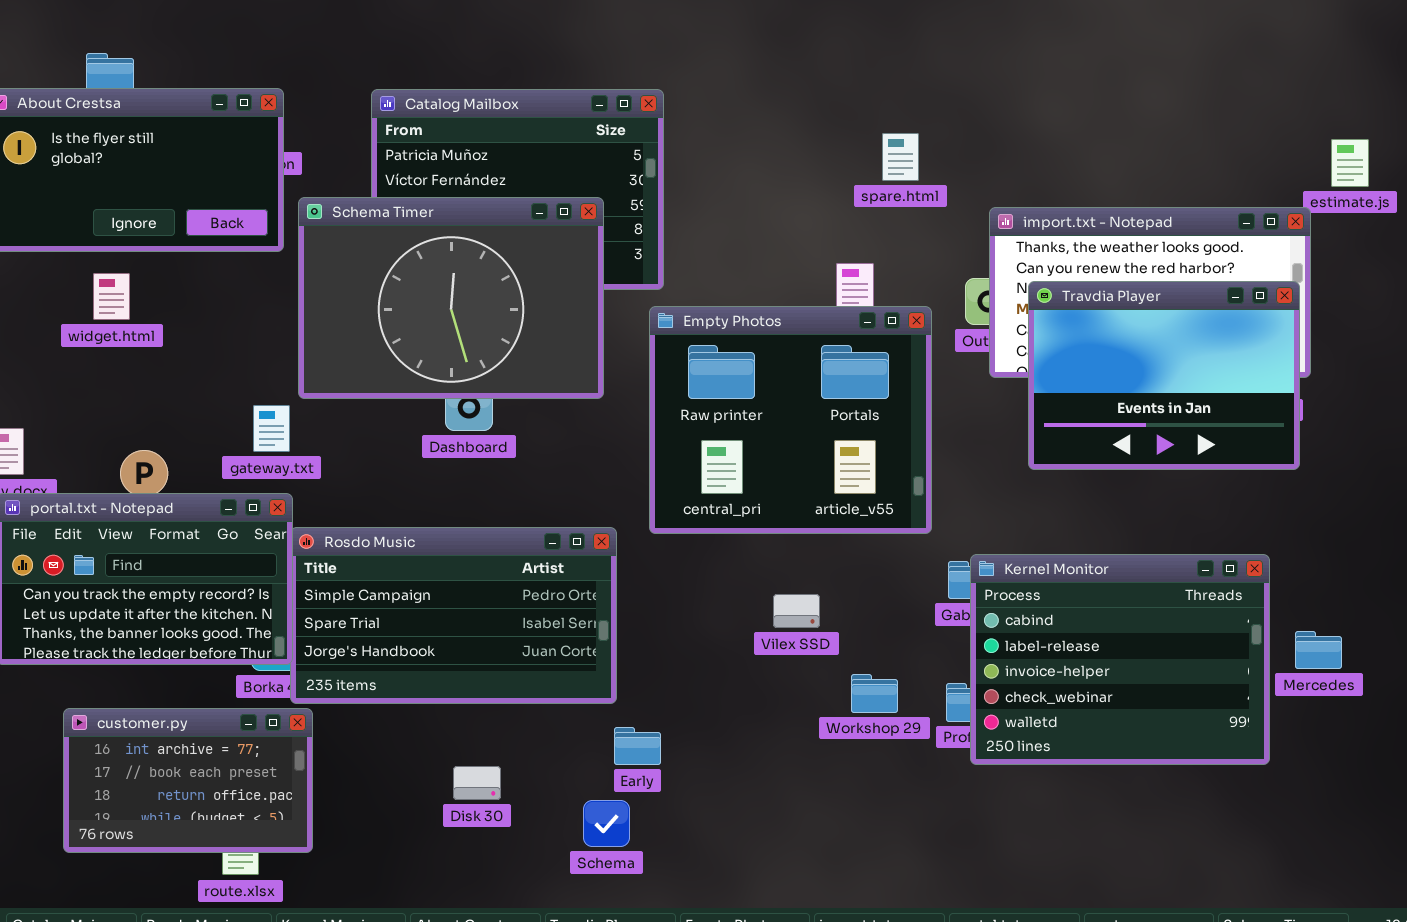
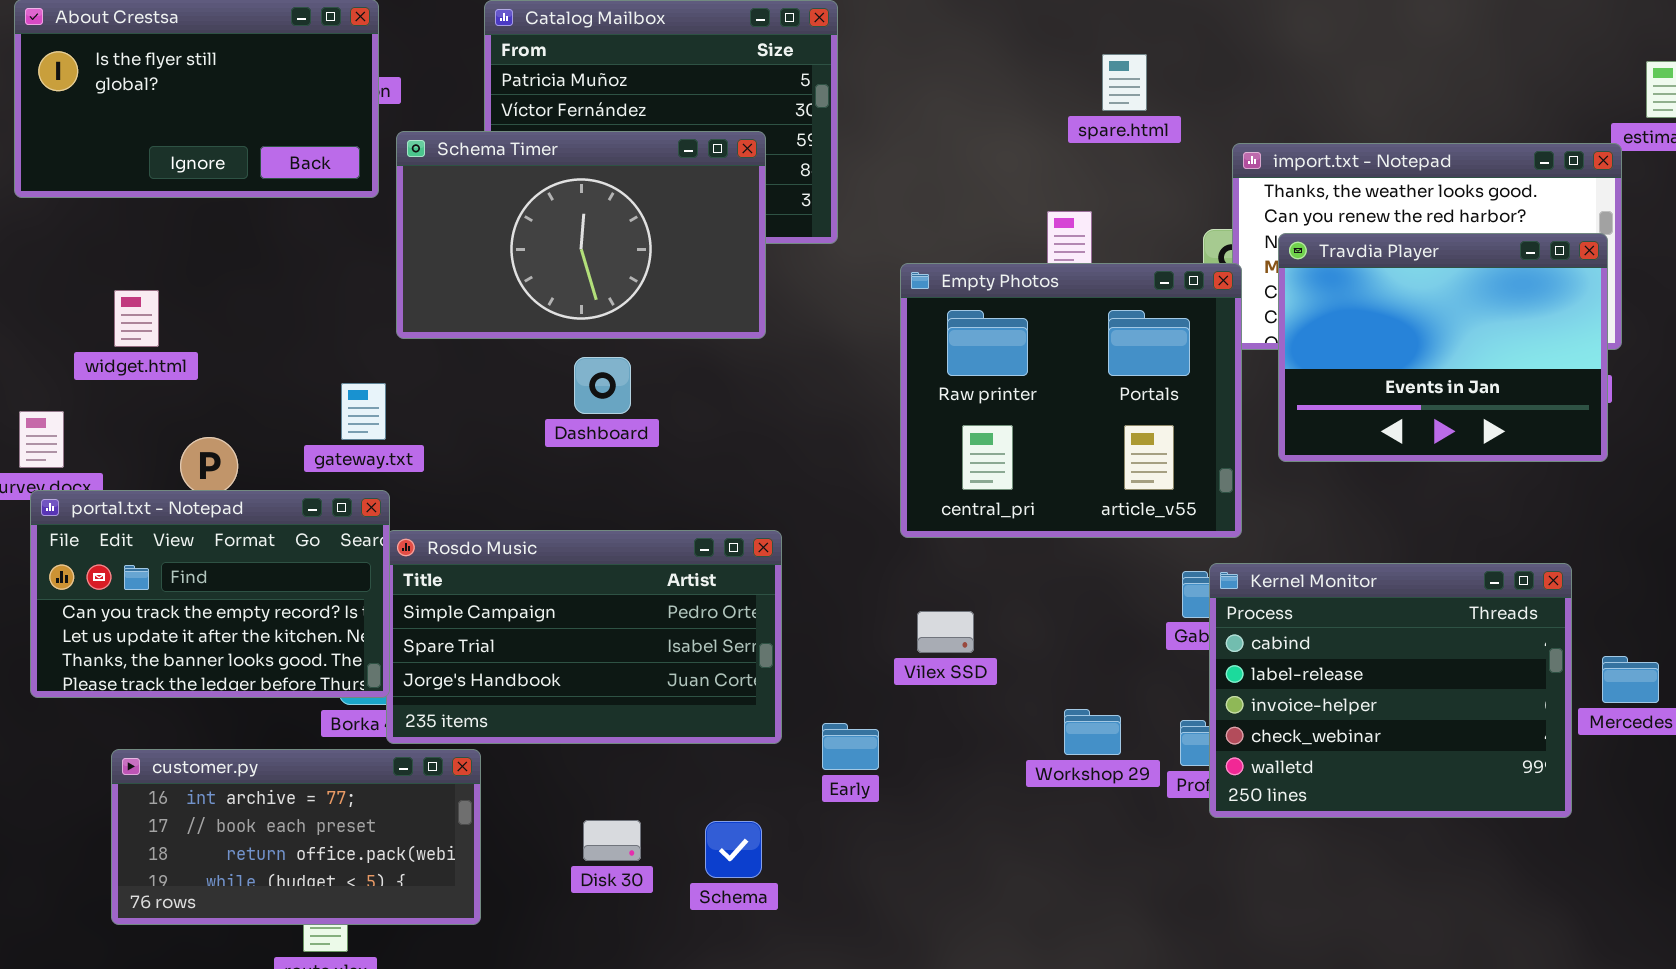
Schema Timer: [298,197,604,399] -> [396,131,766,339], resized
widget.html: [93,273,130,320] -> [114,290,159,347], moved
Empty Photos: [649,306,932,534] -> [900,263,1242,538], moved
Vilex SSD: [773,594,820,628] -> [917,611,974,653], moved
customer.py: [63,708,313,853] -> [111,749,481,925], resized
Early: [614,727,661,765] -> [822,723,879,770], moved
Schema: [583,800,630,847] -> [705,821,762,878], moved

